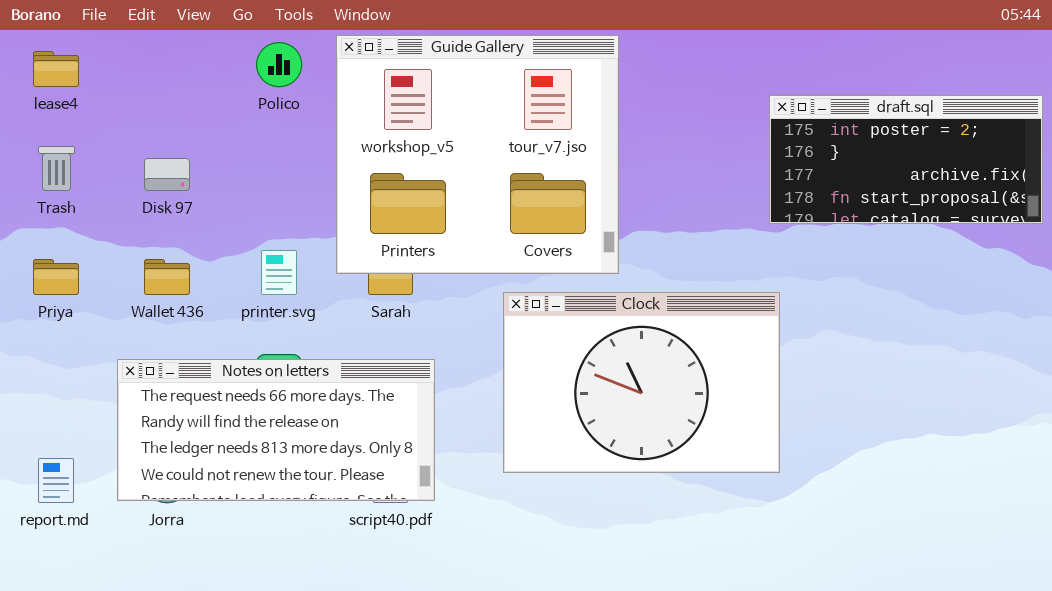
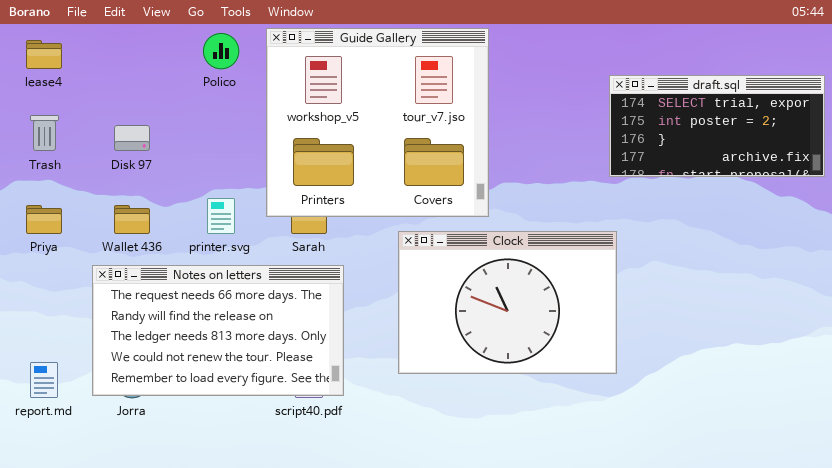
draft.sql: [769,95,1043,224] -> [609,75,825,177], scrolled up 1 row
Notes on letters: [117,359,435,501] -> [92,265,344,396], resized

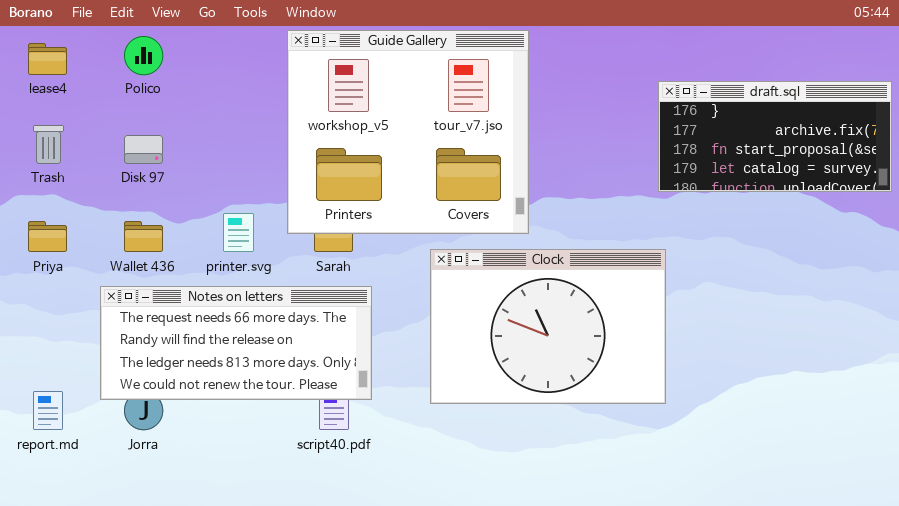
Polico: [203,33,239,69] -> [124,36,163,75], moved
draft.sql: [609,75,825,177] -> [658,81,892,192], scrolled down 2 rows
Notes on letters: [92,265,344,396] -> [100,286,372,400], resized

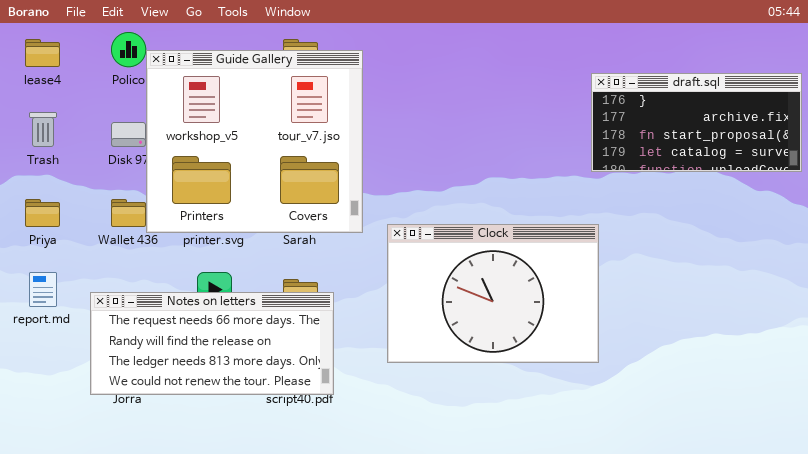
Guide Gallery: [287,30,529,234] -> [146,50,363,233], moved
Notes on letters: [100,286,372,400] -> [90,292,334,395], moved
report.md: [33,391,63,430] -> [29,272,57,307], moved

